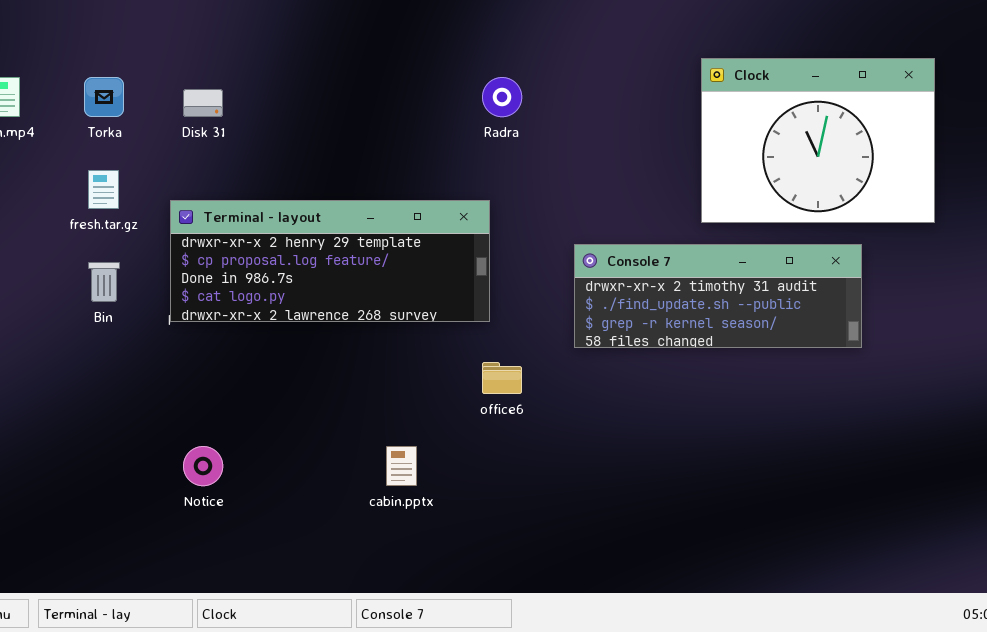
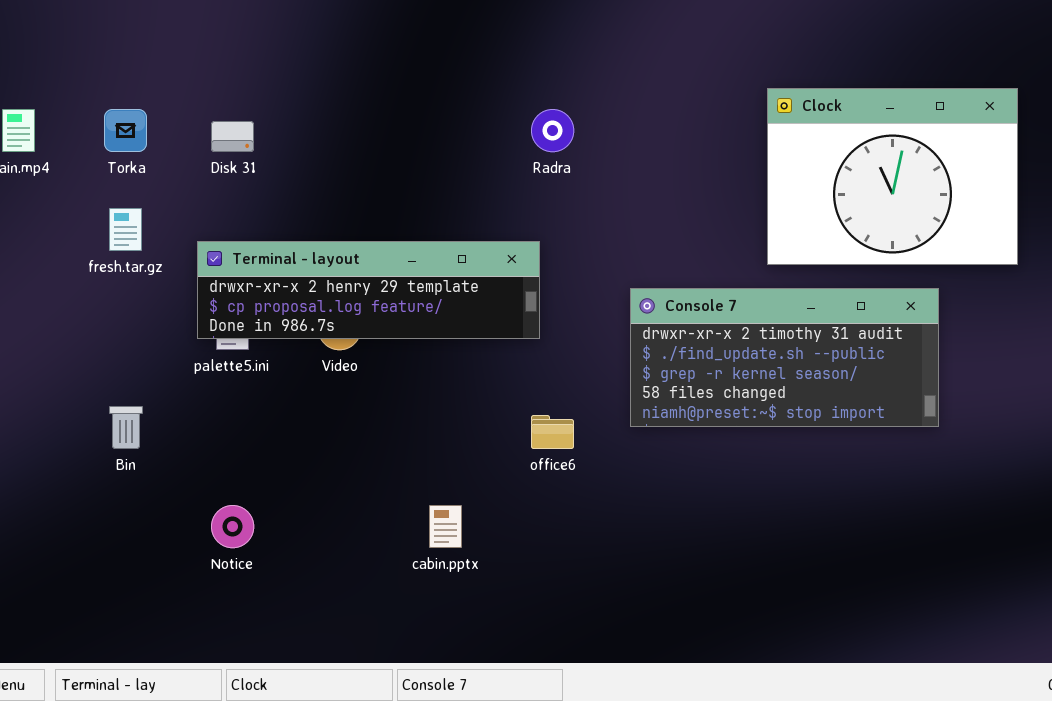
Terminal - layout: [170,200,490,322] -> [197,241,540,339], resized
Console 7: [574,244,862,348] -> [630,288,939,427], resized
Bin: [88,262,120,302] -> [109,406,143,449], moved

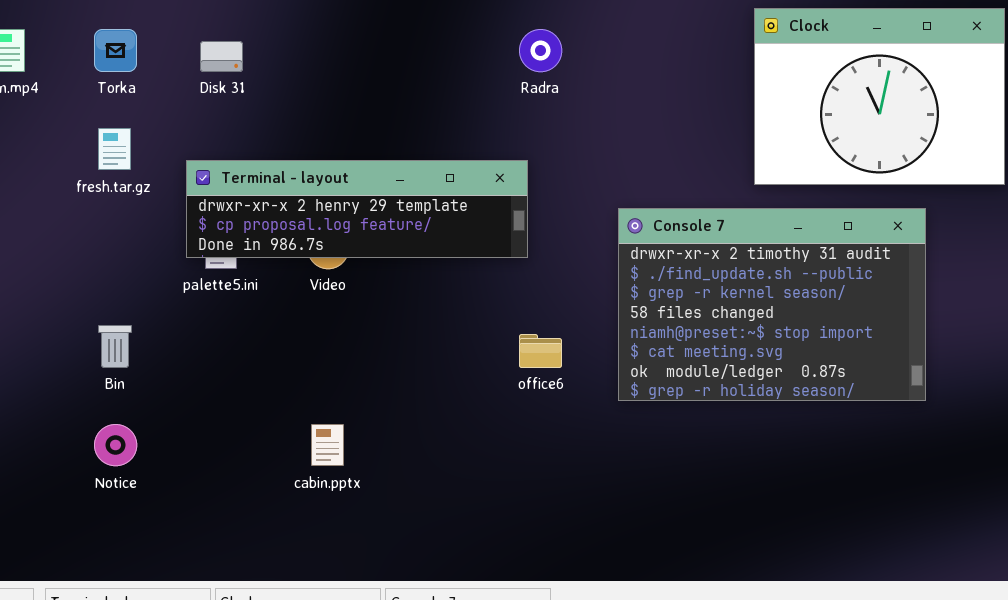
Console 7: [630,288,939,427] -> [618,208,926,401], resized
Notice: [211,505,254,548] -> [94,424,137,466], moved
cabin.pptx: [429,505,462,548] -> [311,424,344,466], moved

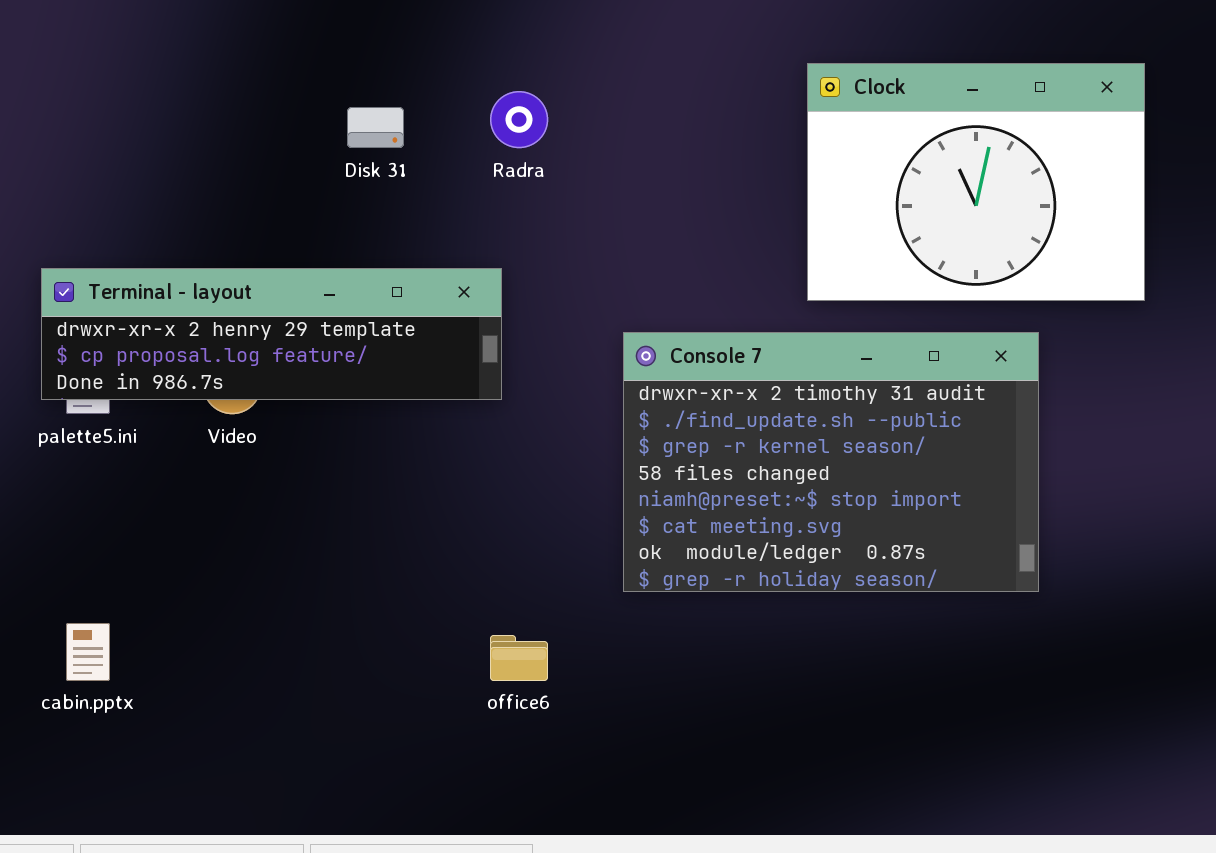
Disk 31: [200,41,243,72] -> [347,107,404,148], moved
office6: [519,334,562,368] -> [490,635,548,681], moved
cabin.pptx: [311,424,344,466] -> [66,623,110,681], moved

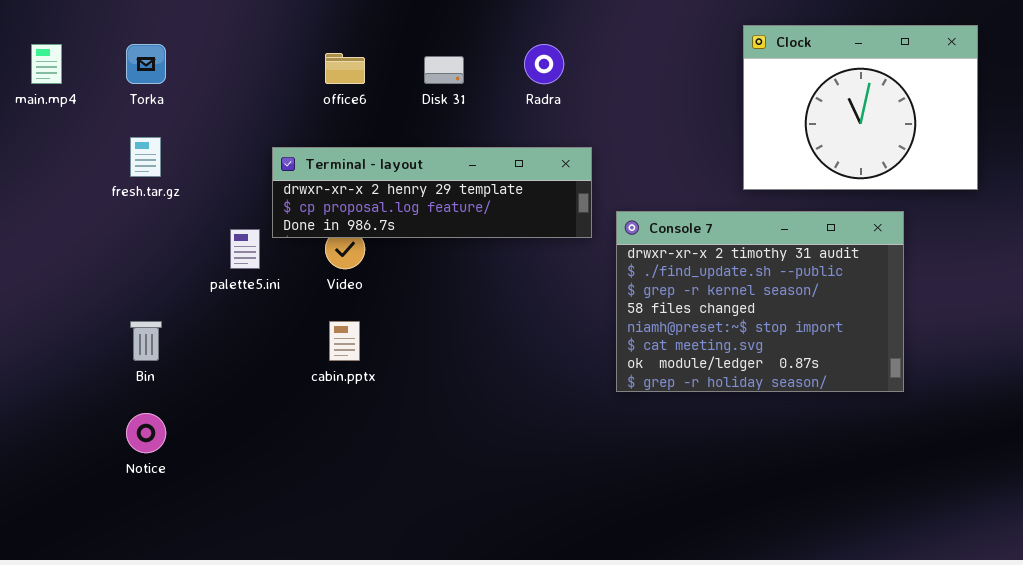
Terminal - layout: [41,268,502,400] -> [272,147,592,238], moved
cabin.pptx: [66,623,110,681] -> [329,321,360,361], moved
office6: [490,635,548,681] -> [325,53,365,84], moved

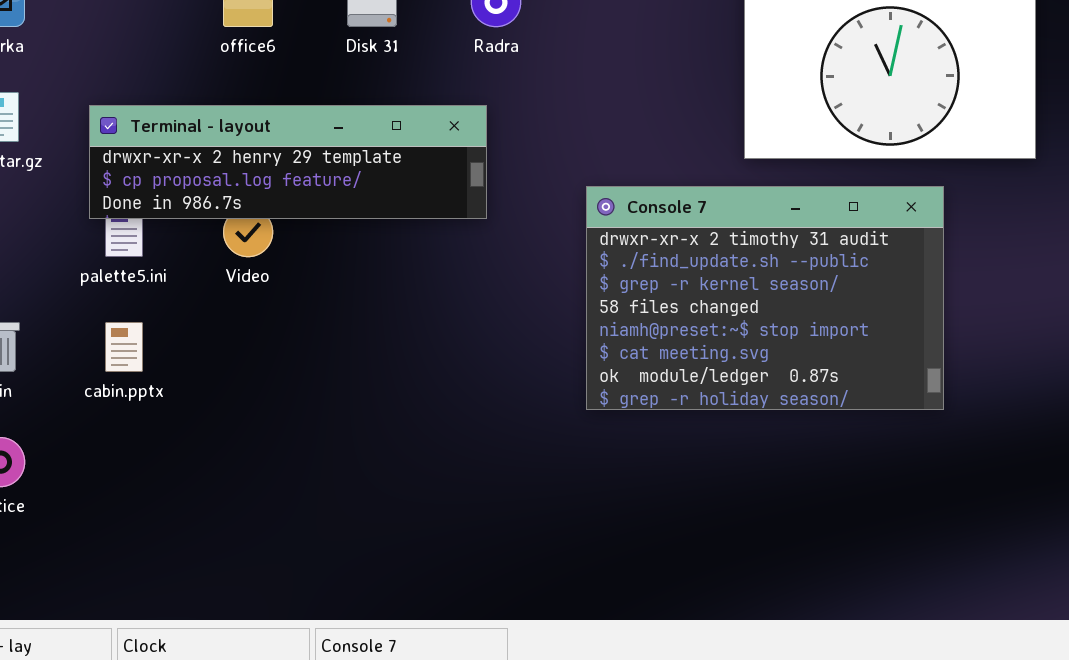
Terminal - layout: [272,147,592,238] -> [89,105,487,219], moved
cabin.pptx: [329,321,360,361] -> [105,322,143,372], moved

